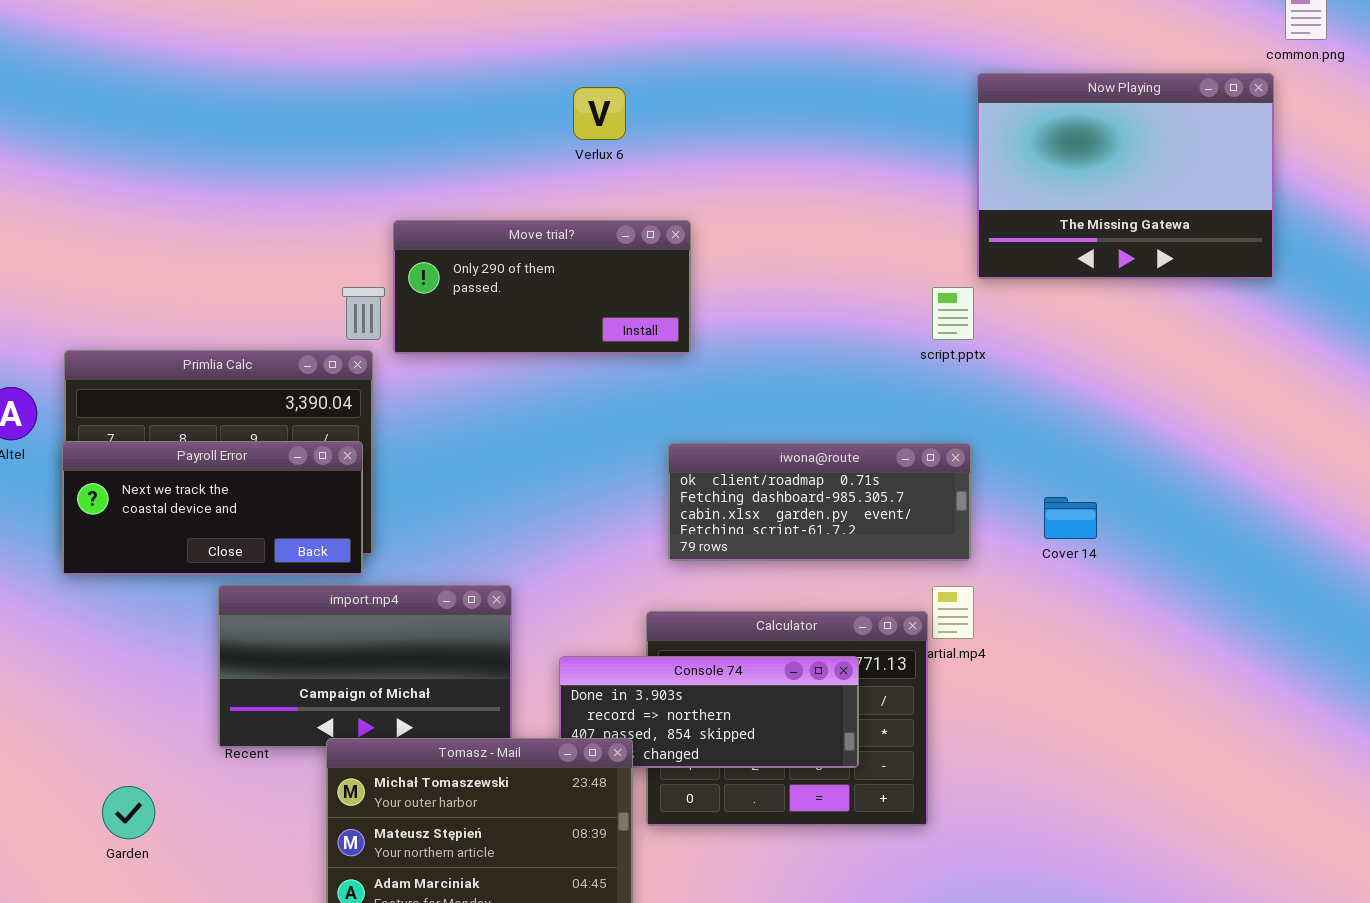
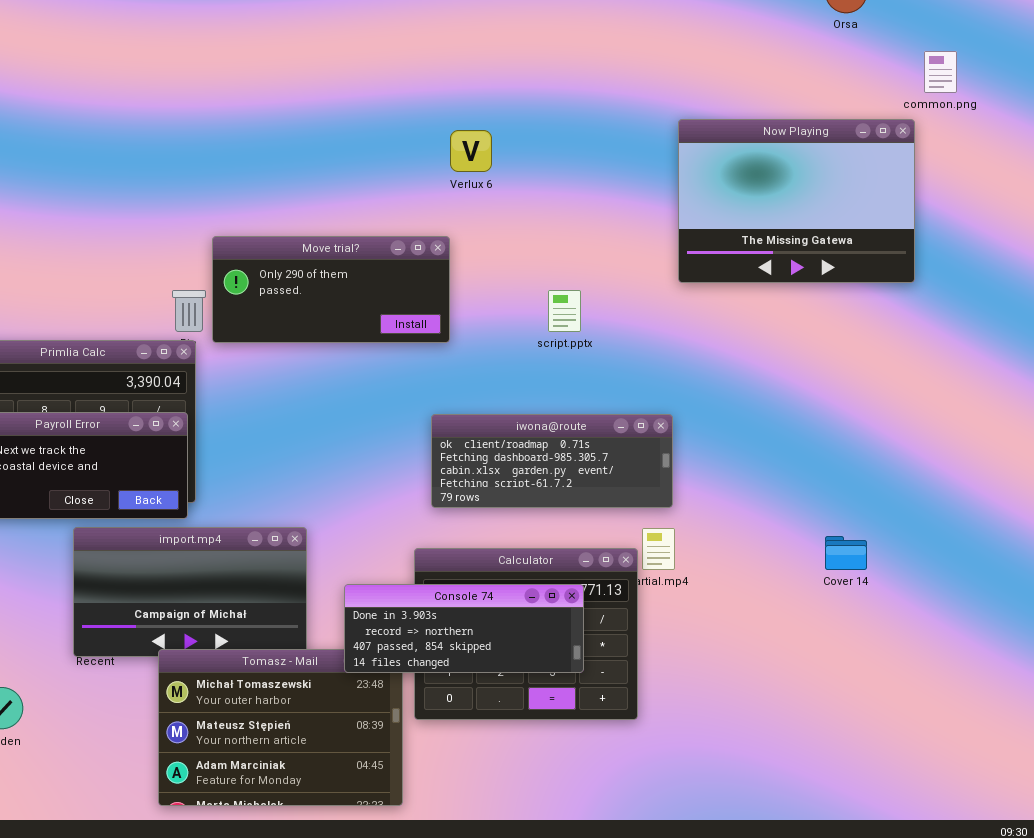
Verlux 6: [573,87,626,140] -> [450,130,492,172], moved
script.pptx: [932,287,974,340] -> [548,290,581,332], moved
Cover 14: [1044,497,1097,539] -> [825,536,867,570], moved
Console 74: [559,656,859,768] -> [344,584,584,673], raised

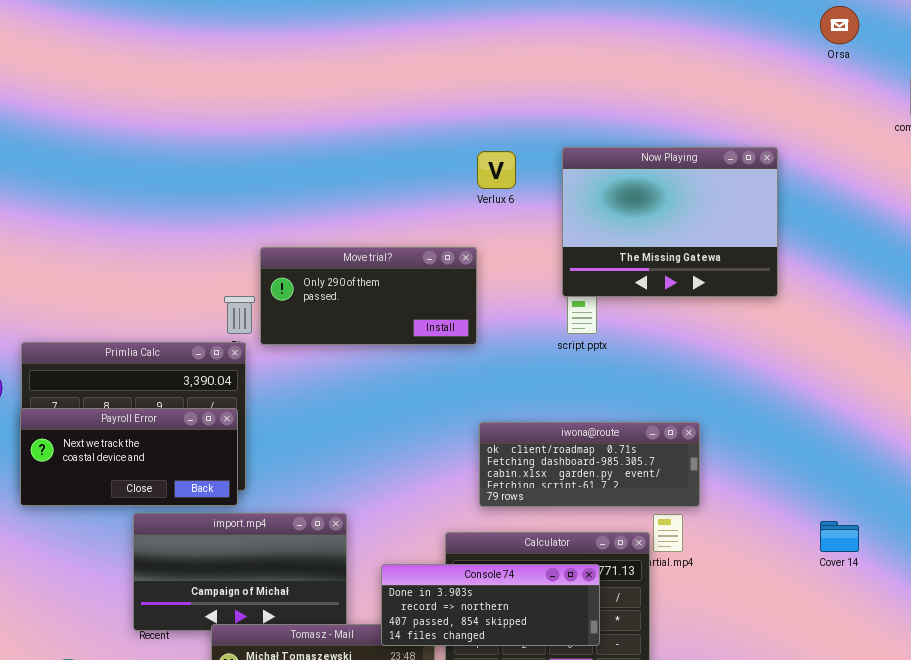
Now Playing: [678,119,915,283] -> [562,147,778,297], moved
iwona@route: [431,414,673,508] -> [479,422,700,507], moved

